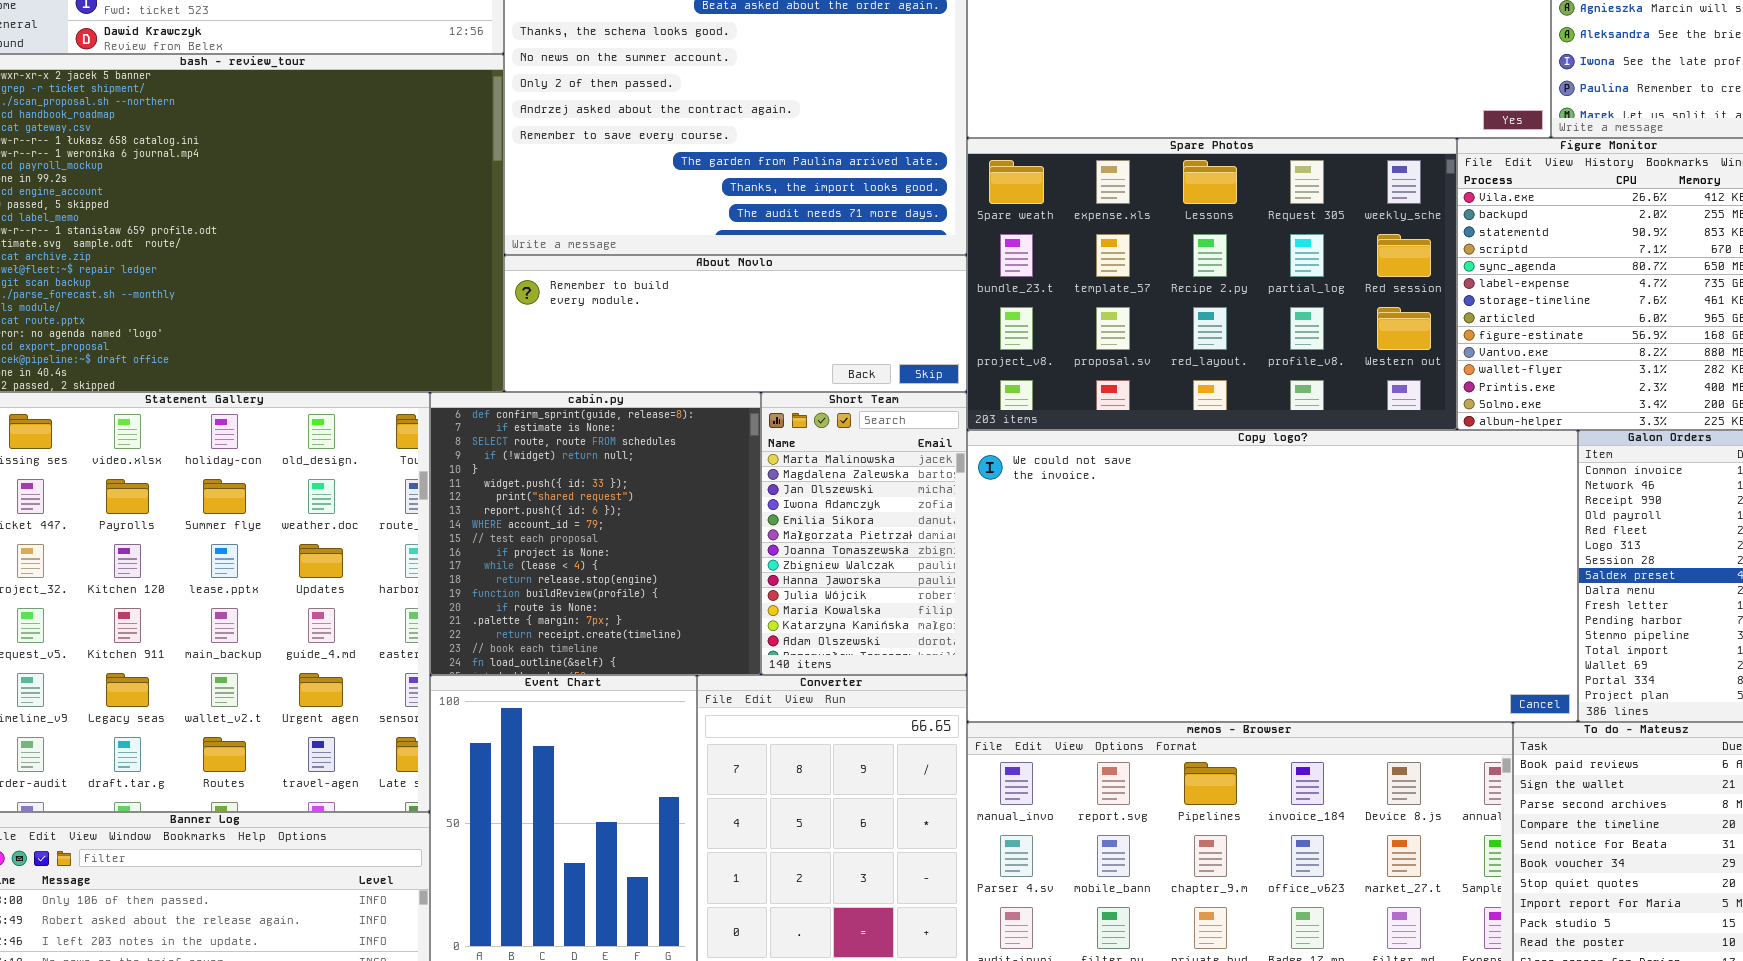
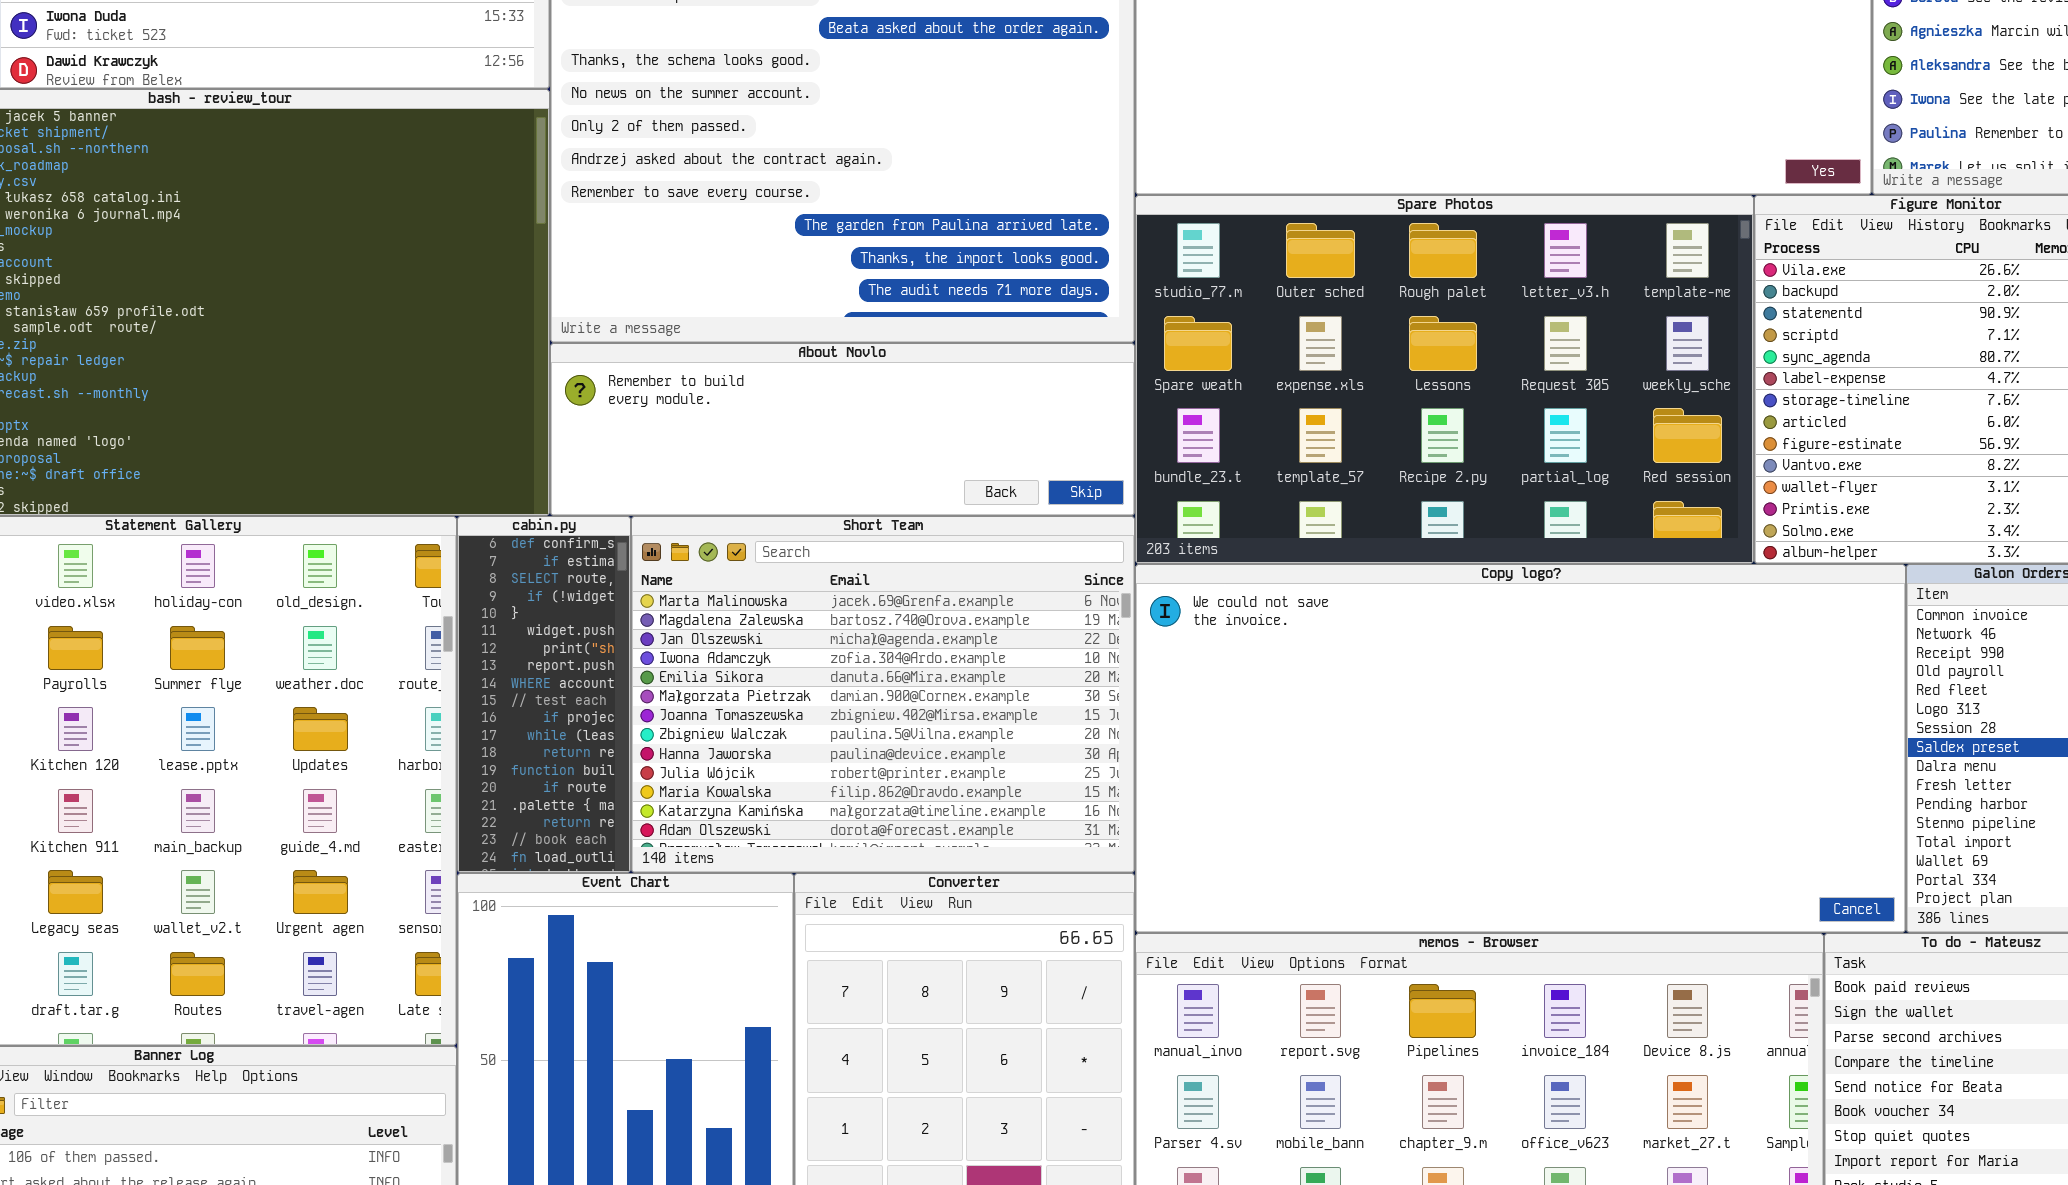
Spare Photos: [967,138,1457,430] -> [1135,195,1754,564], scrolled up 1 row
cabin.py: [430,392,761,675] -> [457,516,631,873], resized
Short Team: [761,392,967,675] -> [631,516,1135,873], resized

